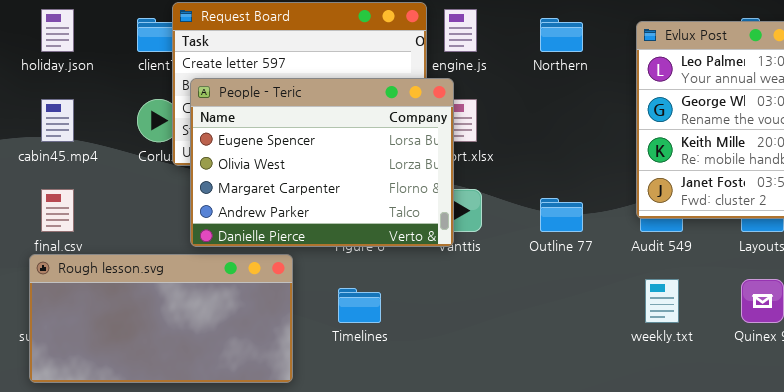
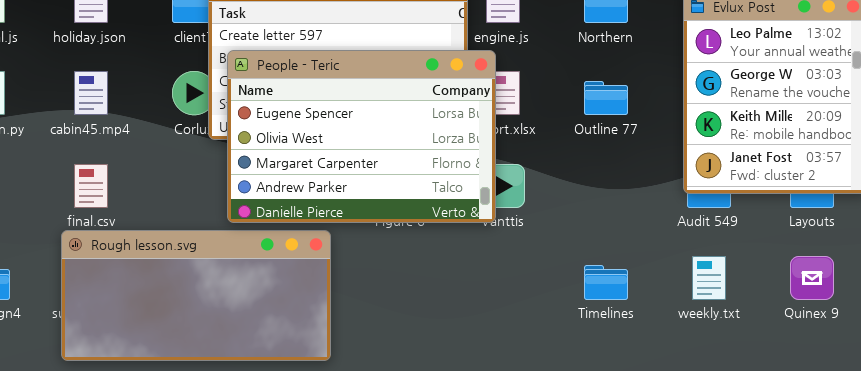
Outline 77: [540,198,583,232] -> [584,81,628,115], moved
Timelines: [338,288,381,323] -> [584,265,628,300], moved

